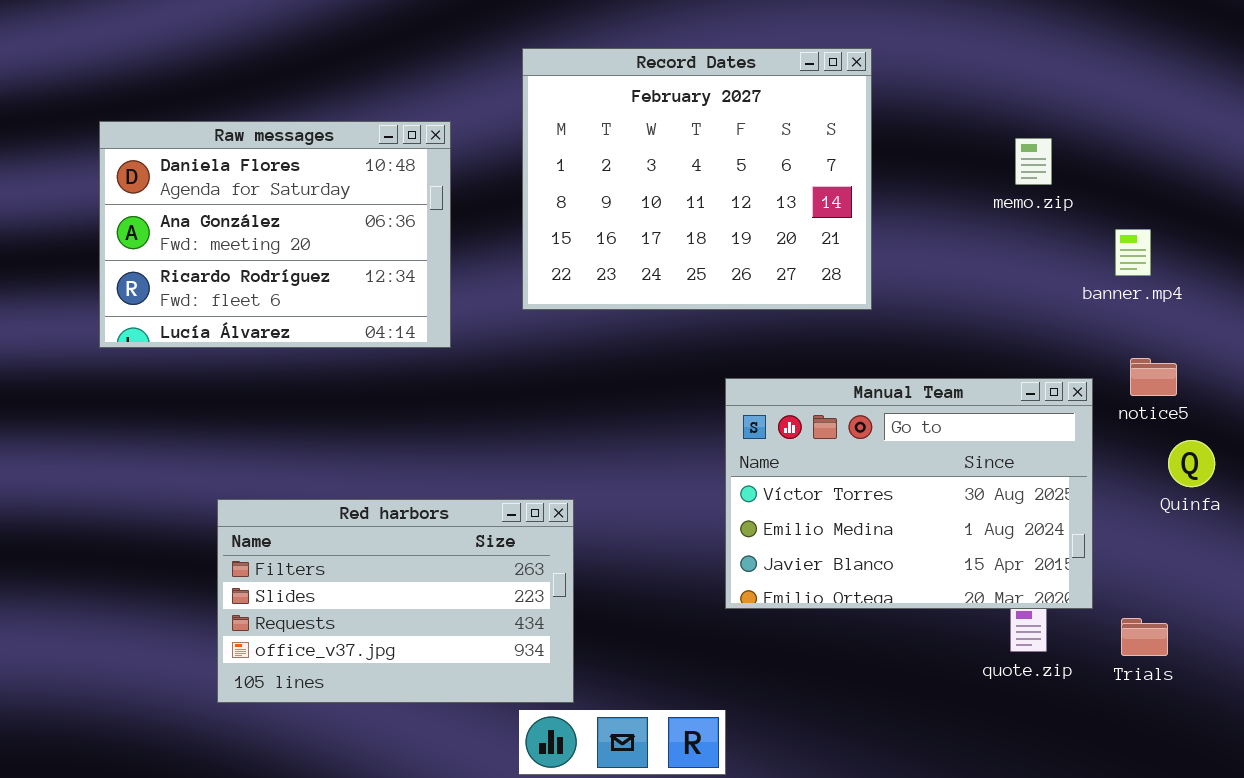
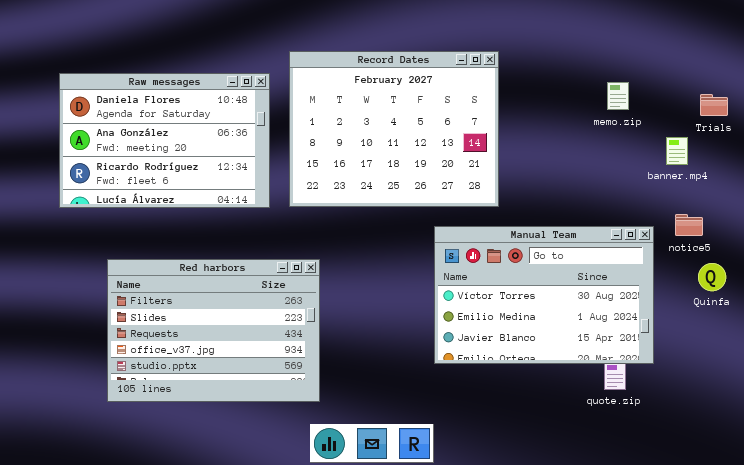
Record Dates: [522,48,872,310] -> [289,51,499,207], moved
Red harbors: [217,499,574,703] -> [107,259,320,402], moved, resized
Trials: [1121,618,1168,656] -> [700,94,728,116], moved

